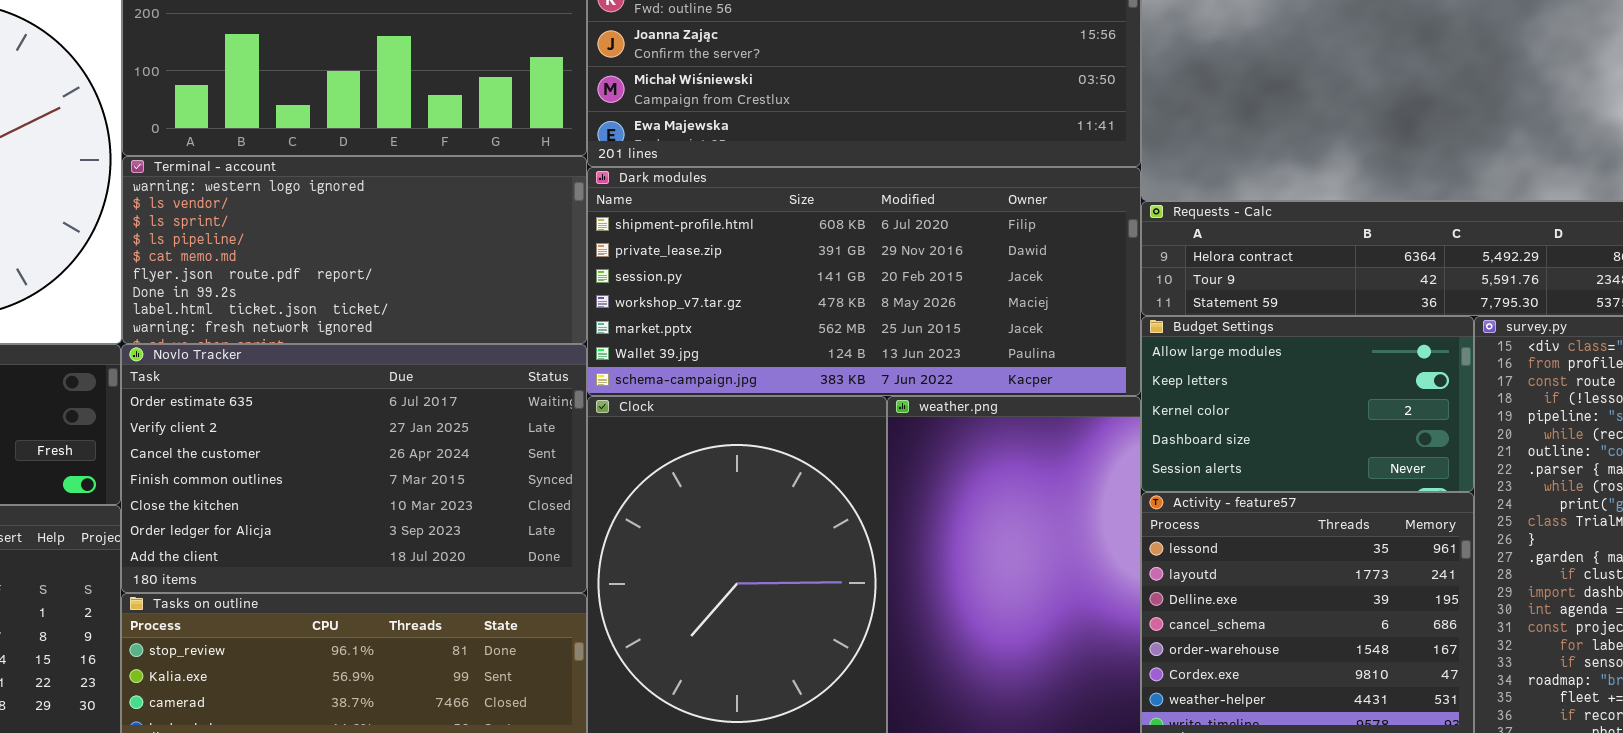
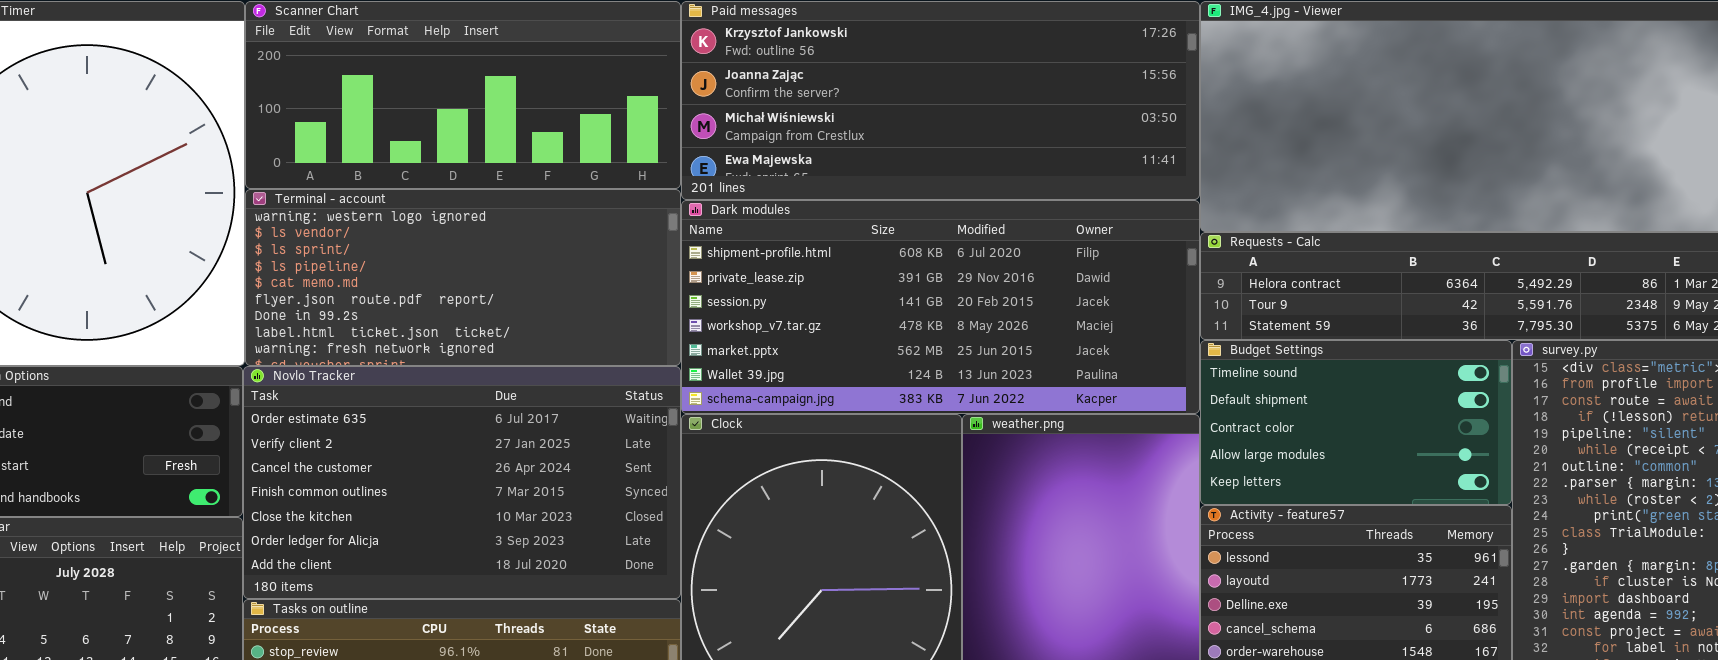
Budget Settings: [1141,316,1474,492] -> [1200,340,1512,505], scrolled up 3 rows

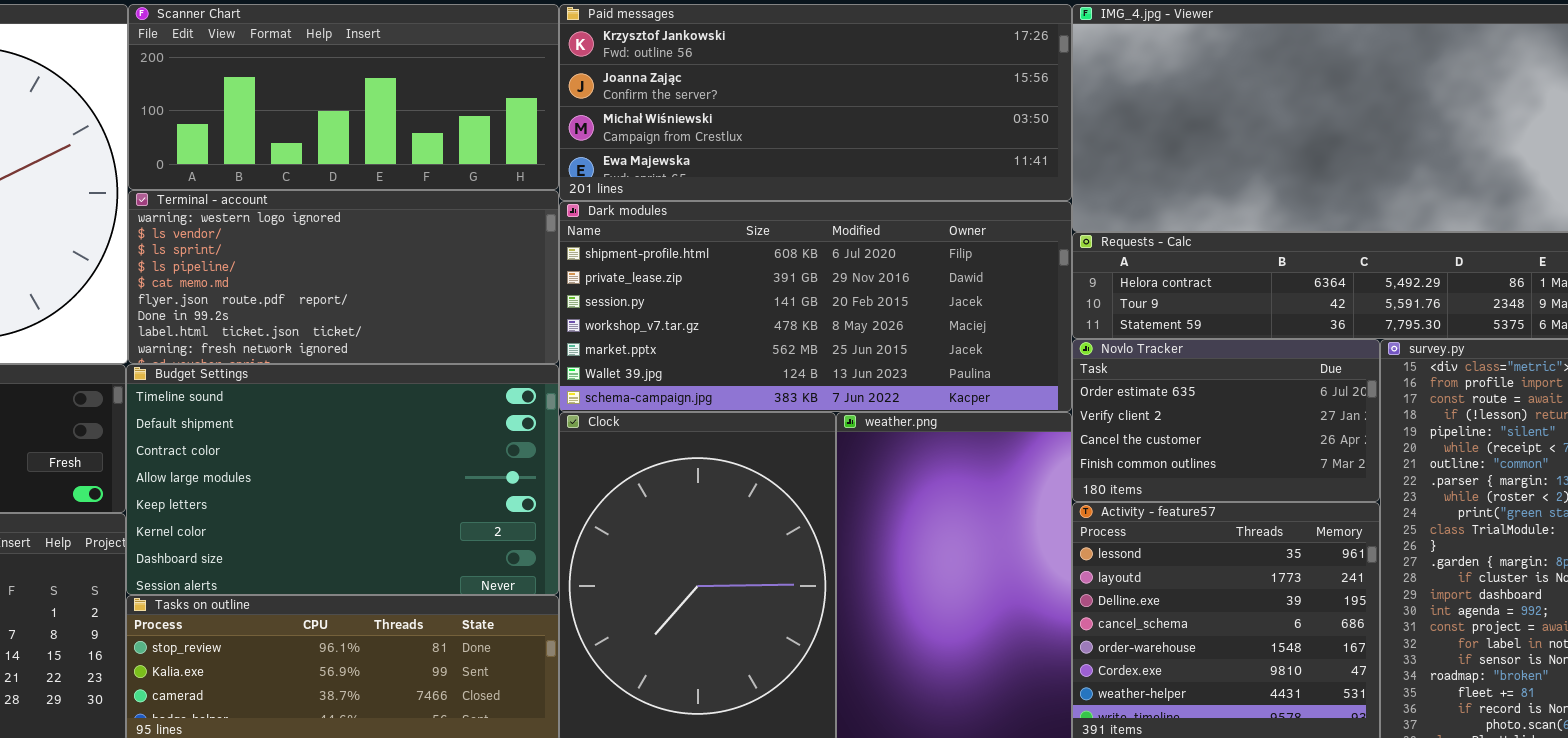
Budget Settings: [1200,340,1512,505] -> [126,364,559,595], moved, resized
Novlo Tracker: [243,366,681,599] -> [1072,339,1380,502], moved, resized

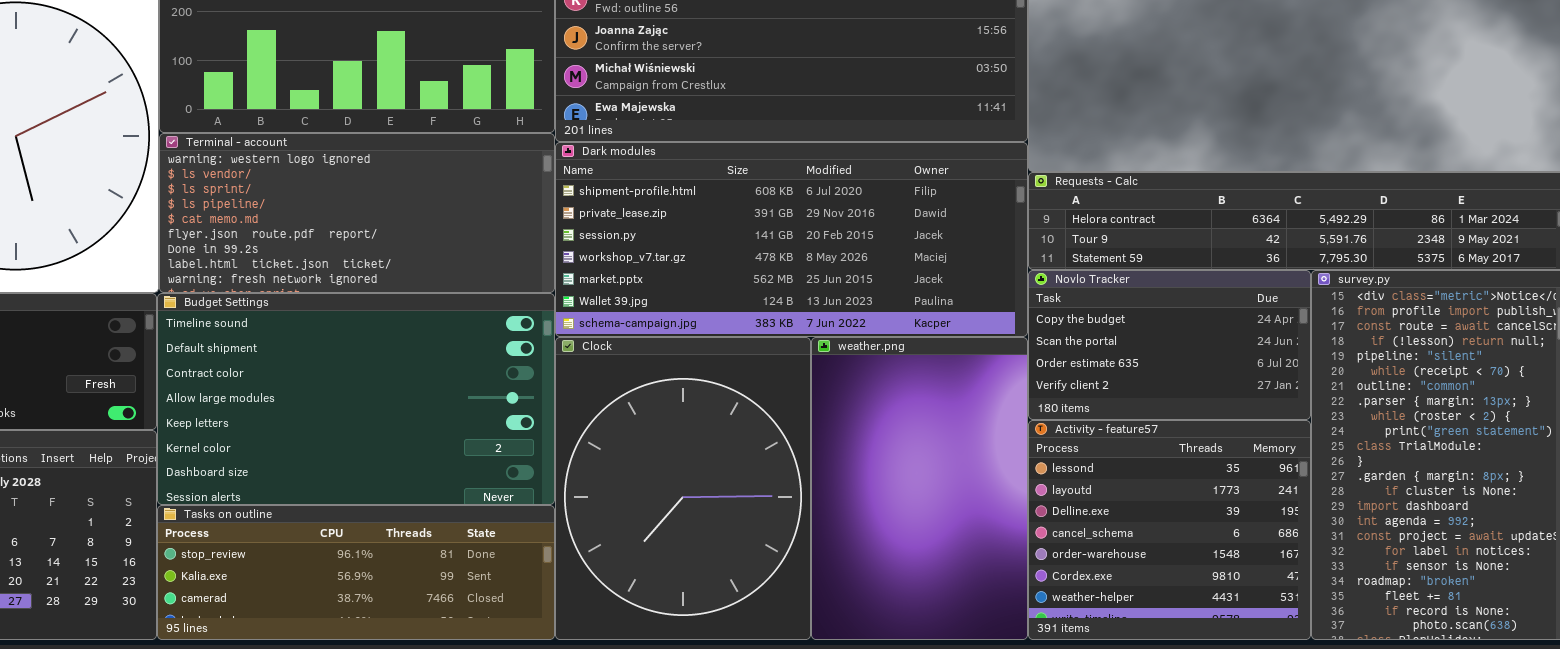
Novlo Tracker: [1072,339,1380,502] -> [1028,270,1311,420], scrolled up 2 rows

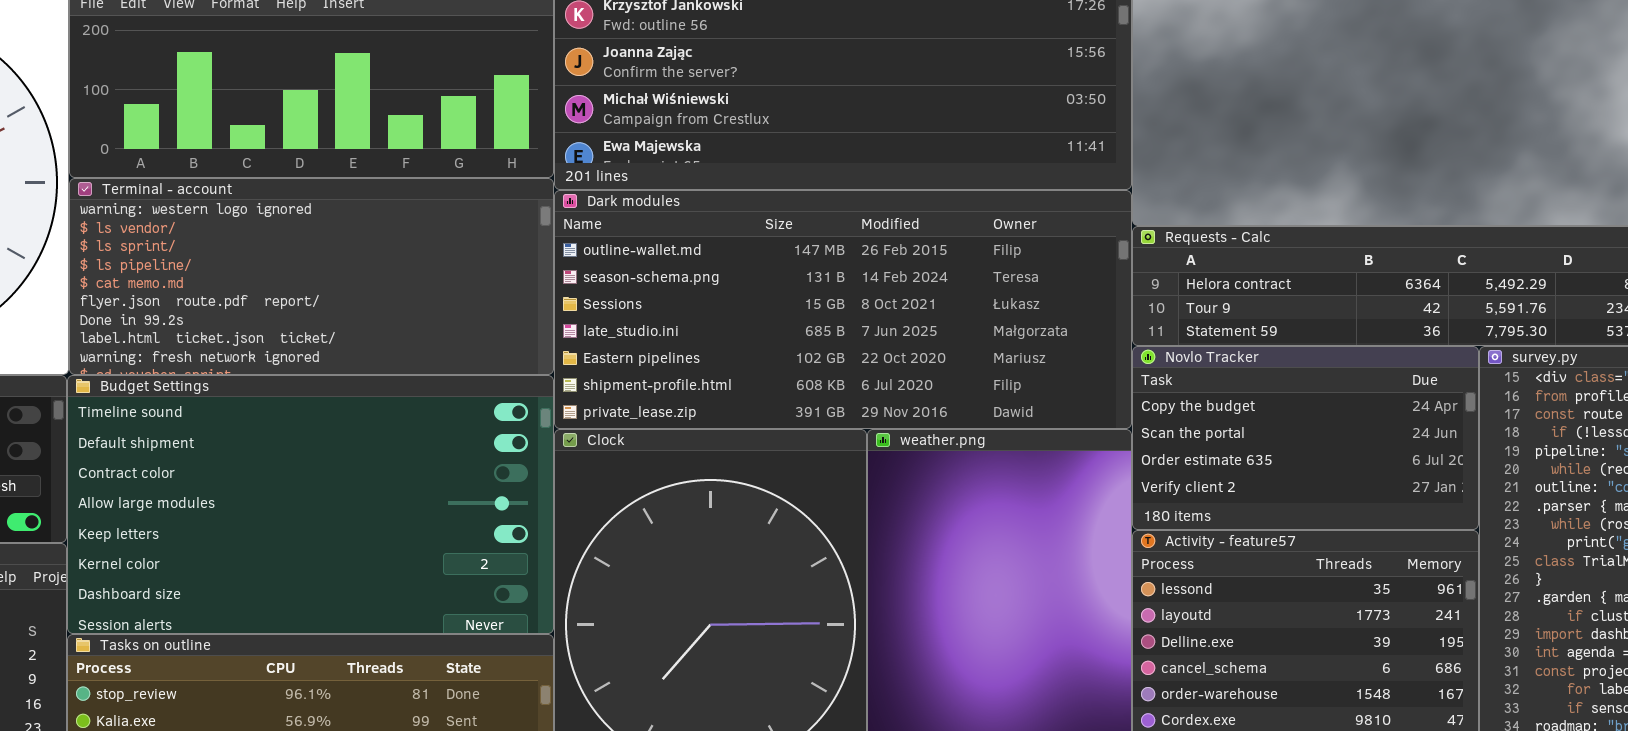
Dark modules: [555,142,1028,337] -> [554,190,1132,429], scrolled up 5 rows

